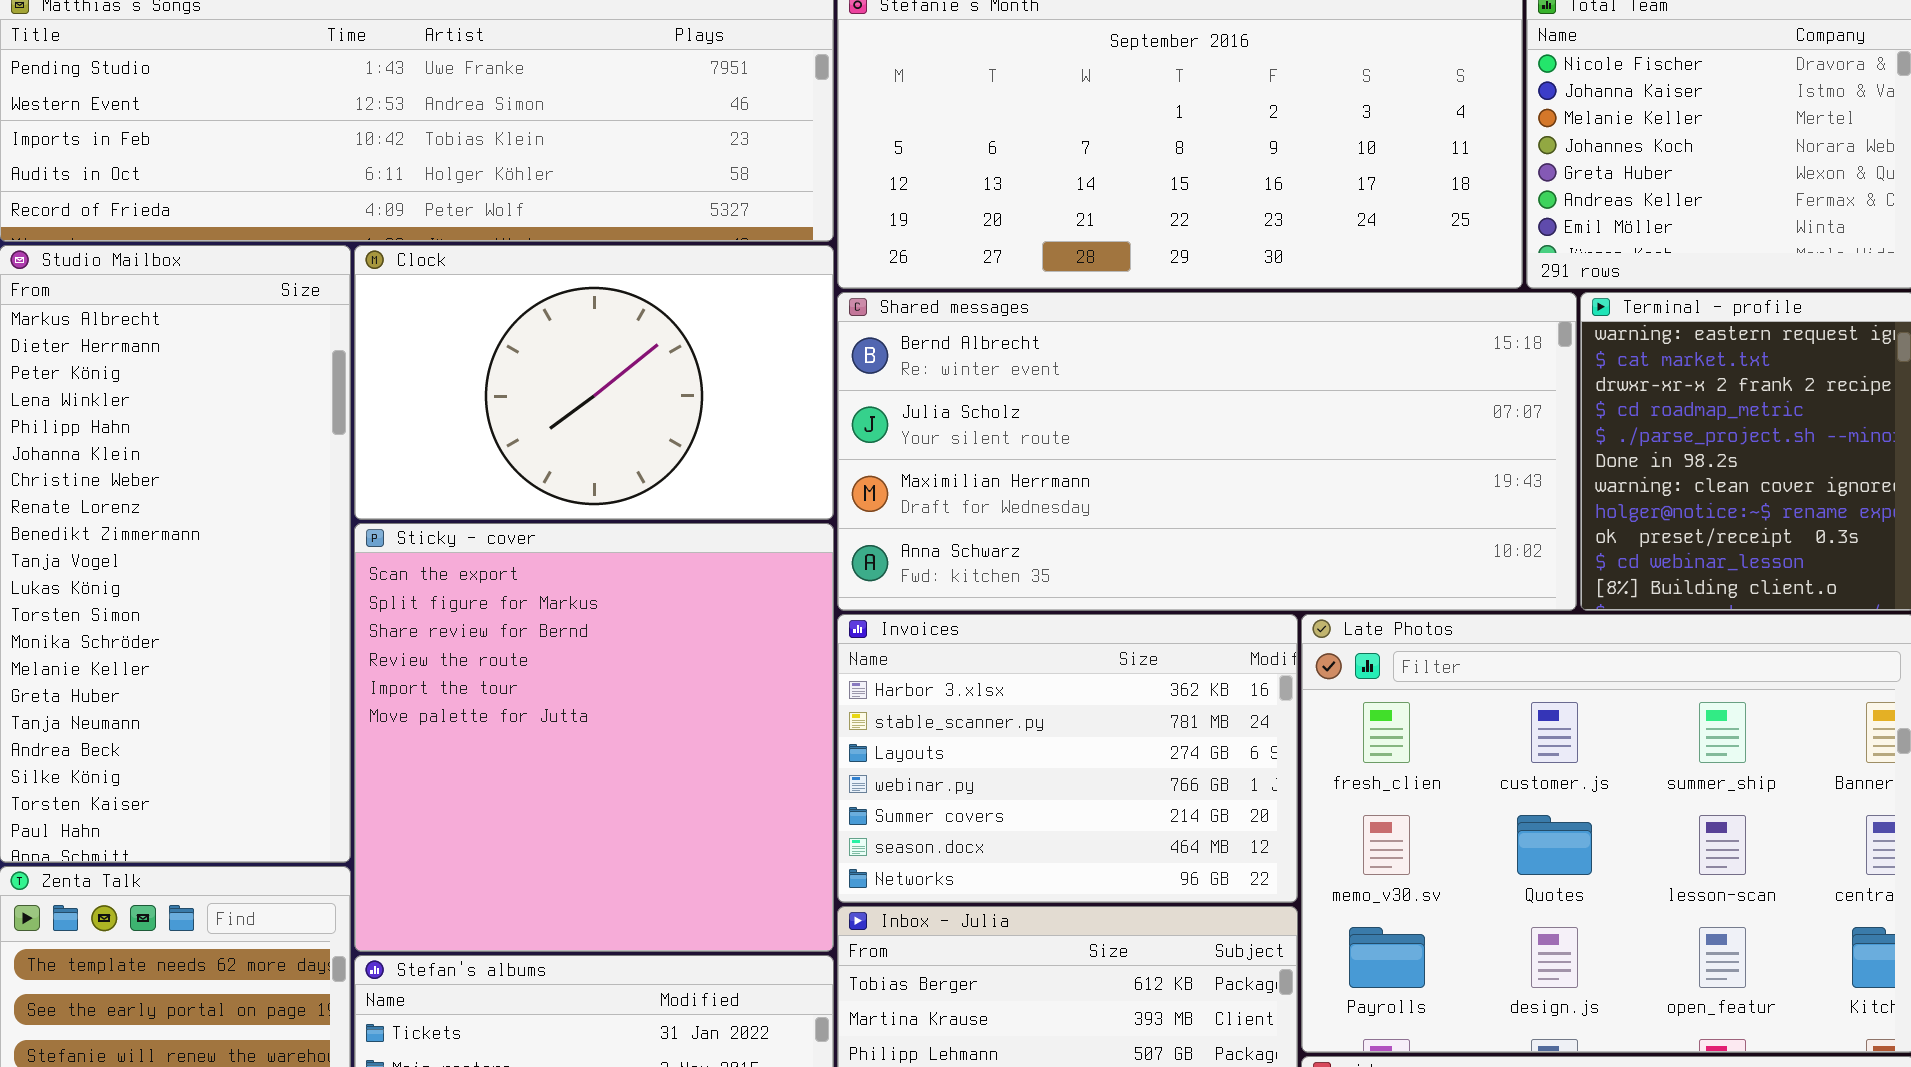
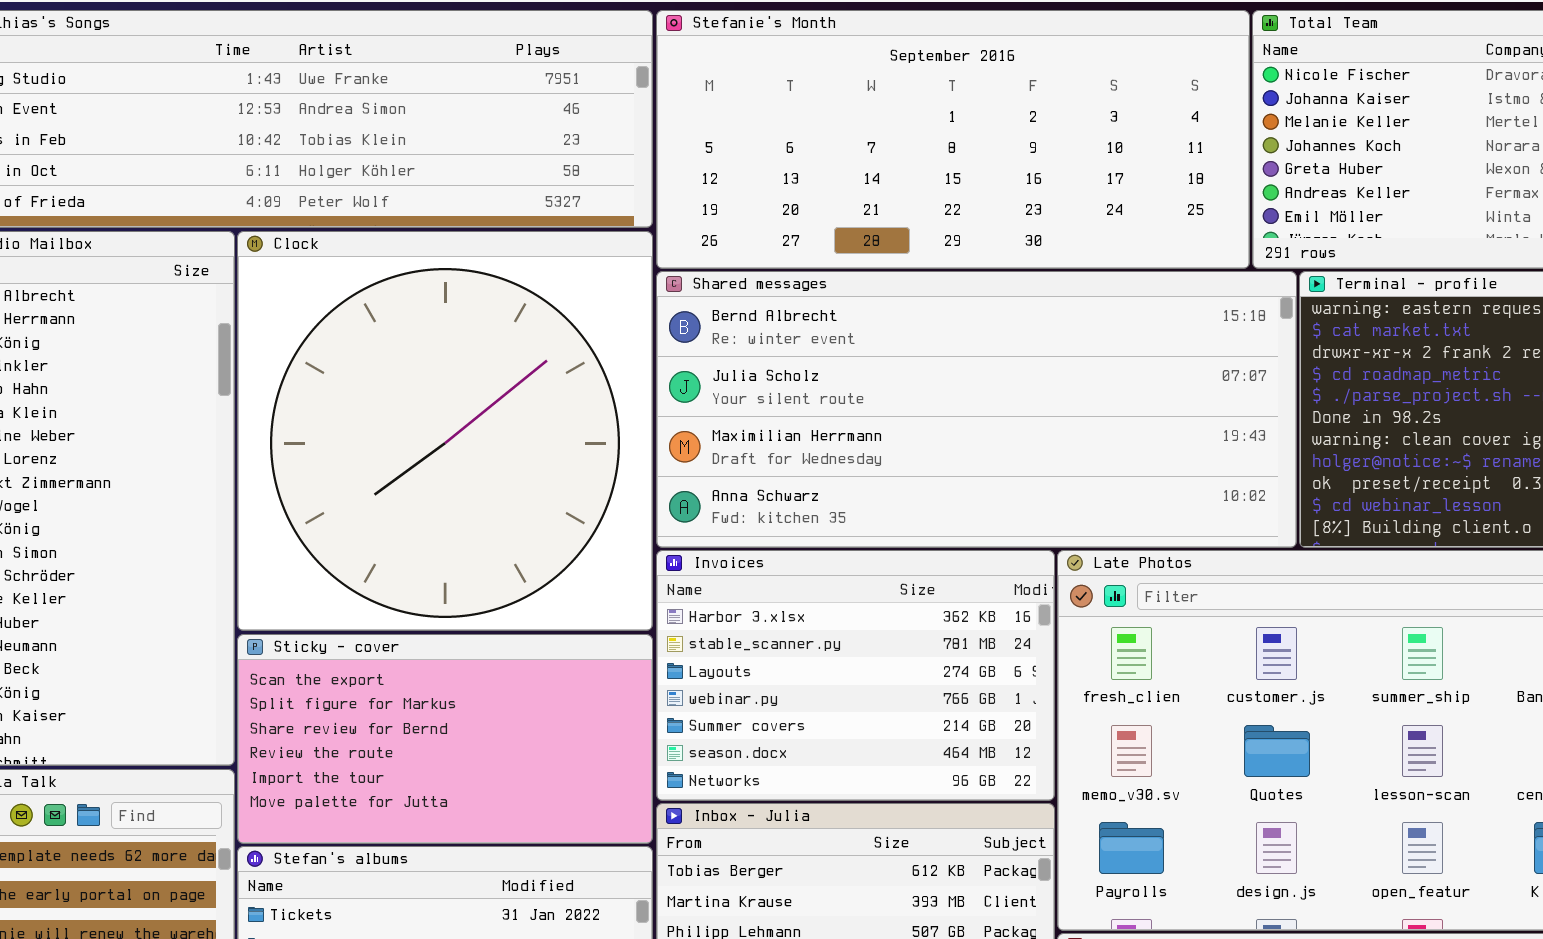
Clock: [354,245,834,520] -> [237,231,653,631], resized
Sticky - cover: [354,523,834,952] -> [237,634,653,844], resized

